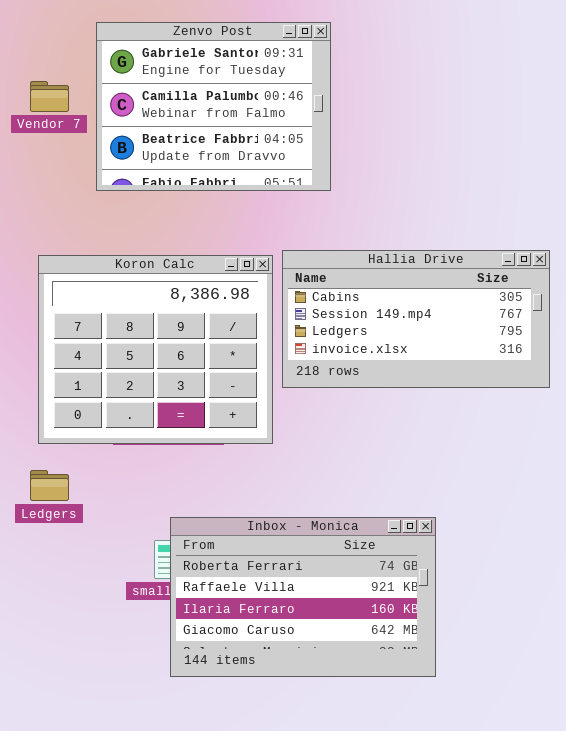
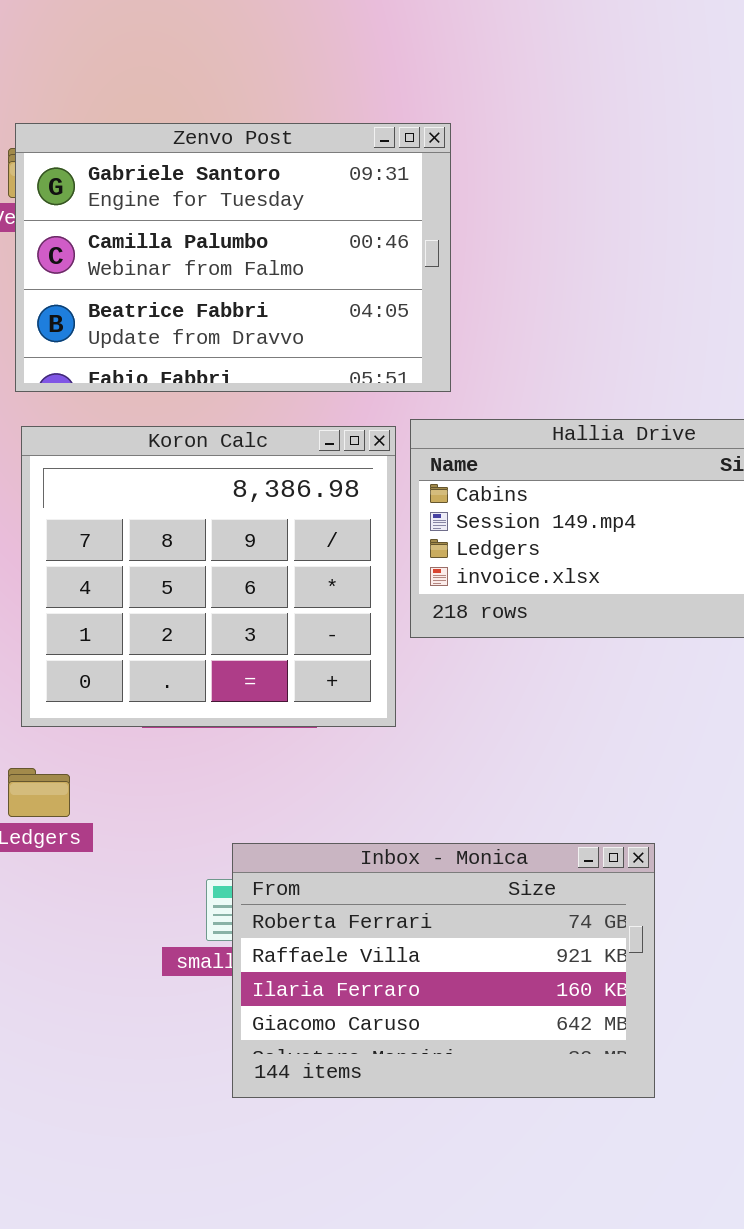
Zenvo Post: [96,22,331,191] -> [15,123,451,392], moved, resized

